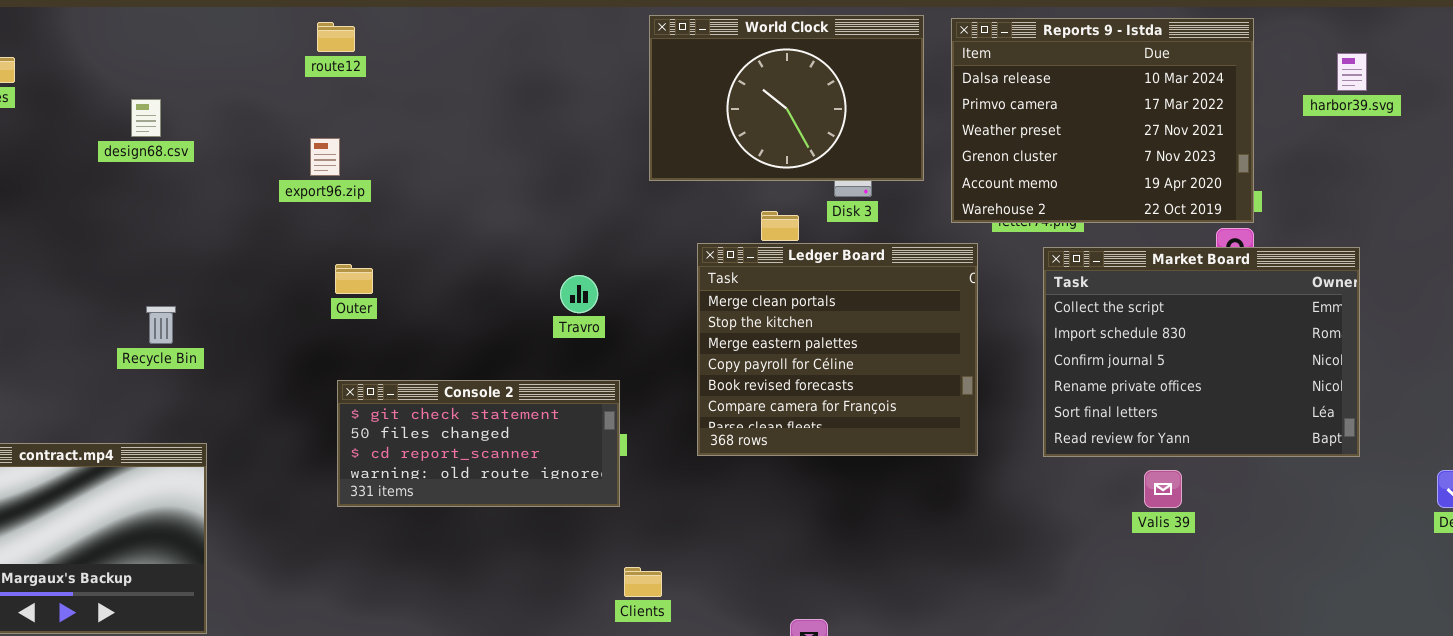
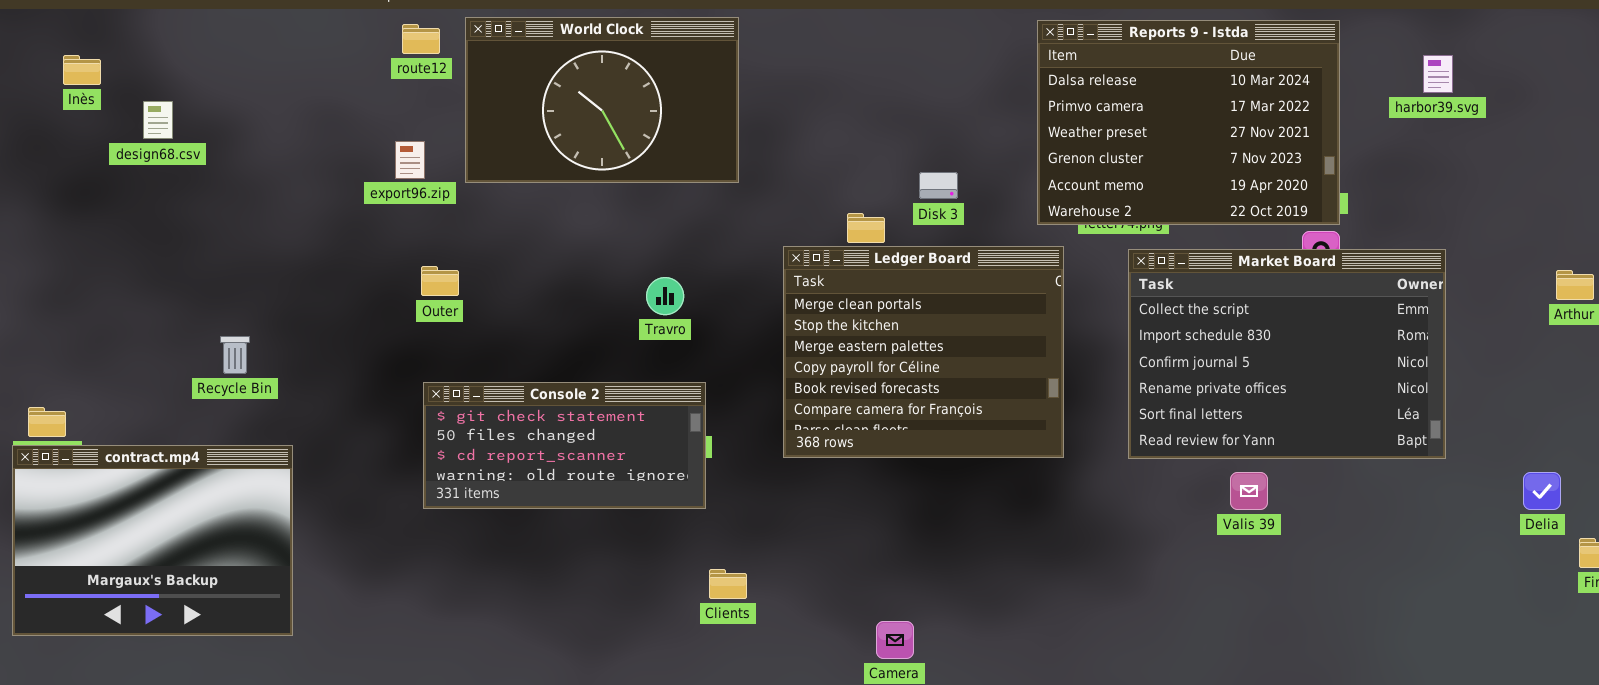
World Clock: [649,15,924,181] -> [465,17,739,183], moved
design68.csv: [131,99,161,137] -> [143,101,173,139], moved
Recycle Bin: [146,306,176,344] -> [220,336,250,374], moved

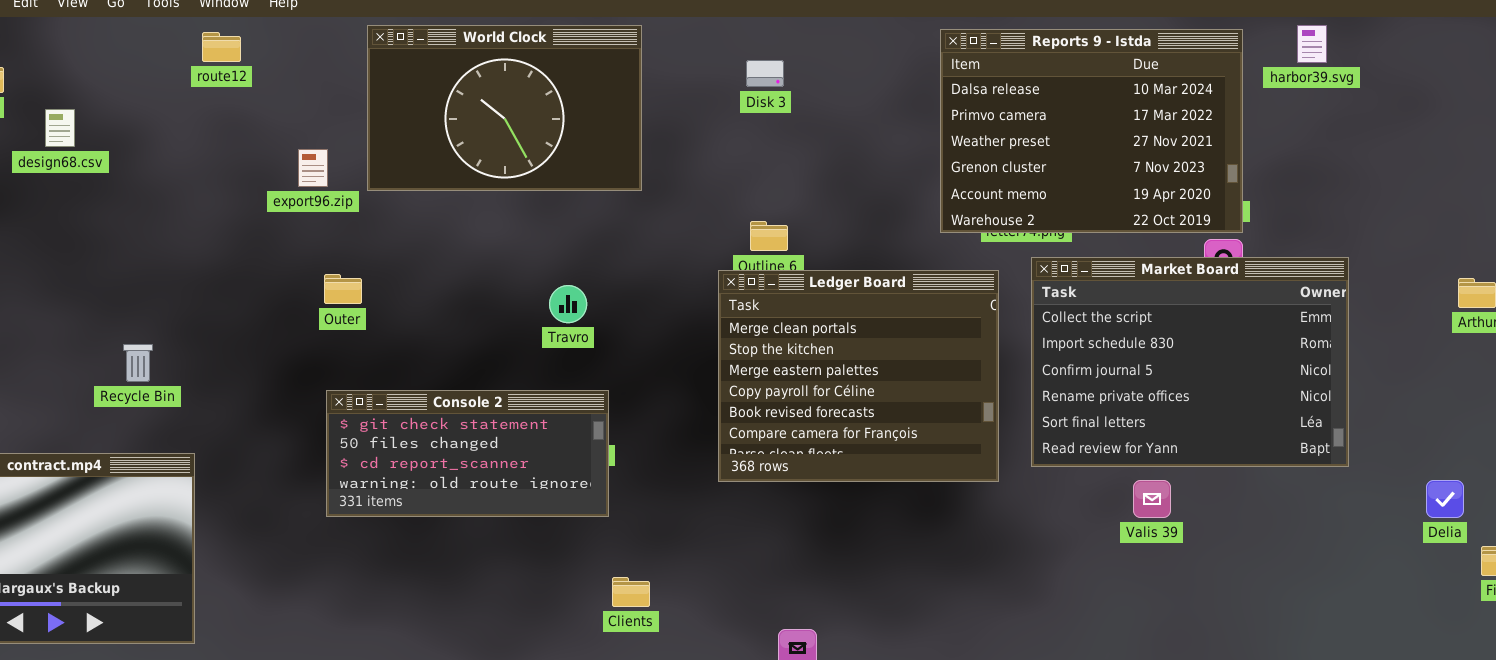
route12: [402,24,440,54] -> [202,32,241,62], moved
harbor39.svg: [1423,55,1453,93] -> [1297,25,1327,63], moved
Disk 3: [919,172,958,199] -> [746,60,784,87], moved
Ledger Board: [783,246,1064,458] -> [718,270,999,482], moved

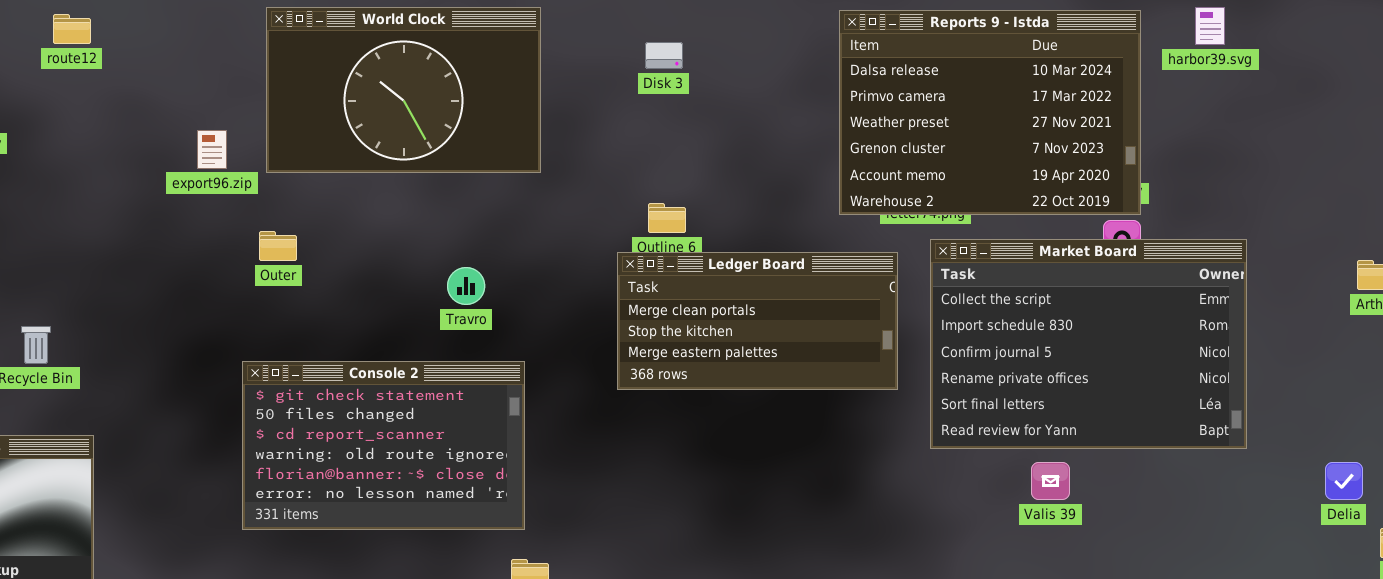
route12: [202,32,241,62] -> [53,14,91,44], moved
Ledger Board: [718,270,999,482] -> [617,252,898,390], resized
Outer: [324,274,362,304] -> [259,231,297,261], moved
Console 2: [326,390,609,517] -> [242,361,525,530], moved, resized

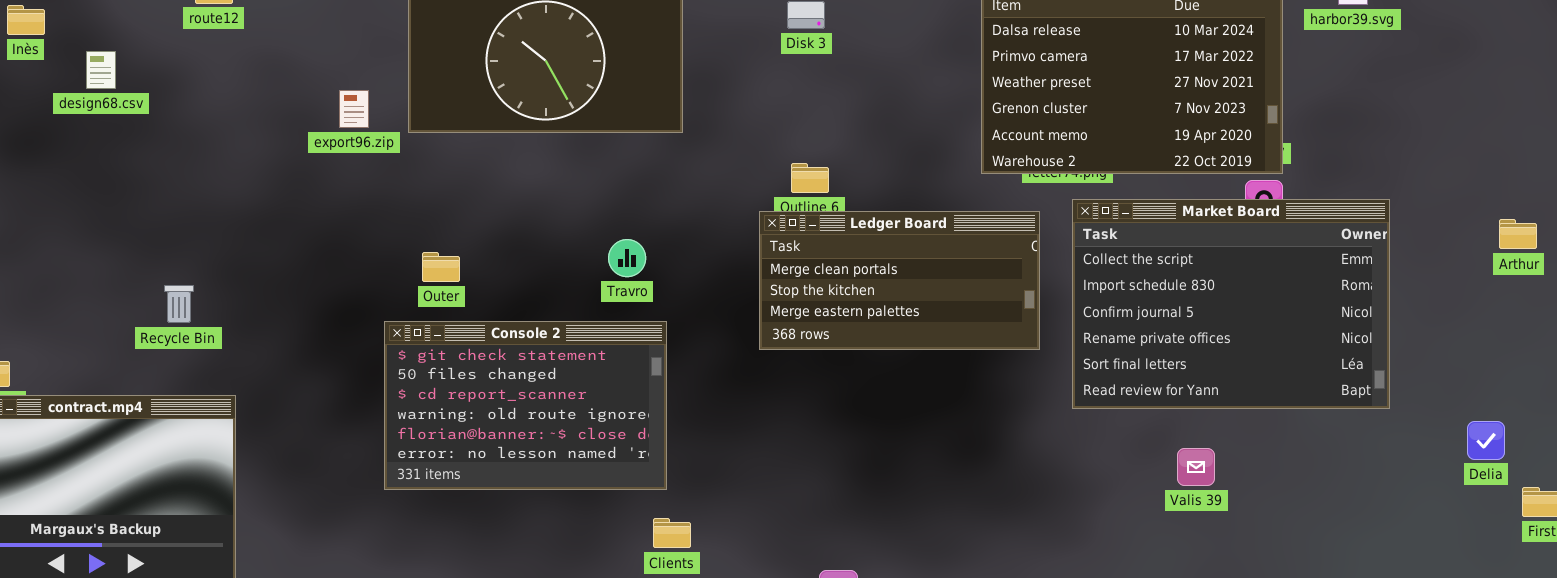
Outer: [259,231,297,261] -> [422,252,460,282], moved
Travro: [447,267,485,305] -> [608,239,646,277], moved
Valis 39: [1031,462,1070,500] -> [1177,448,1215,486], moved

